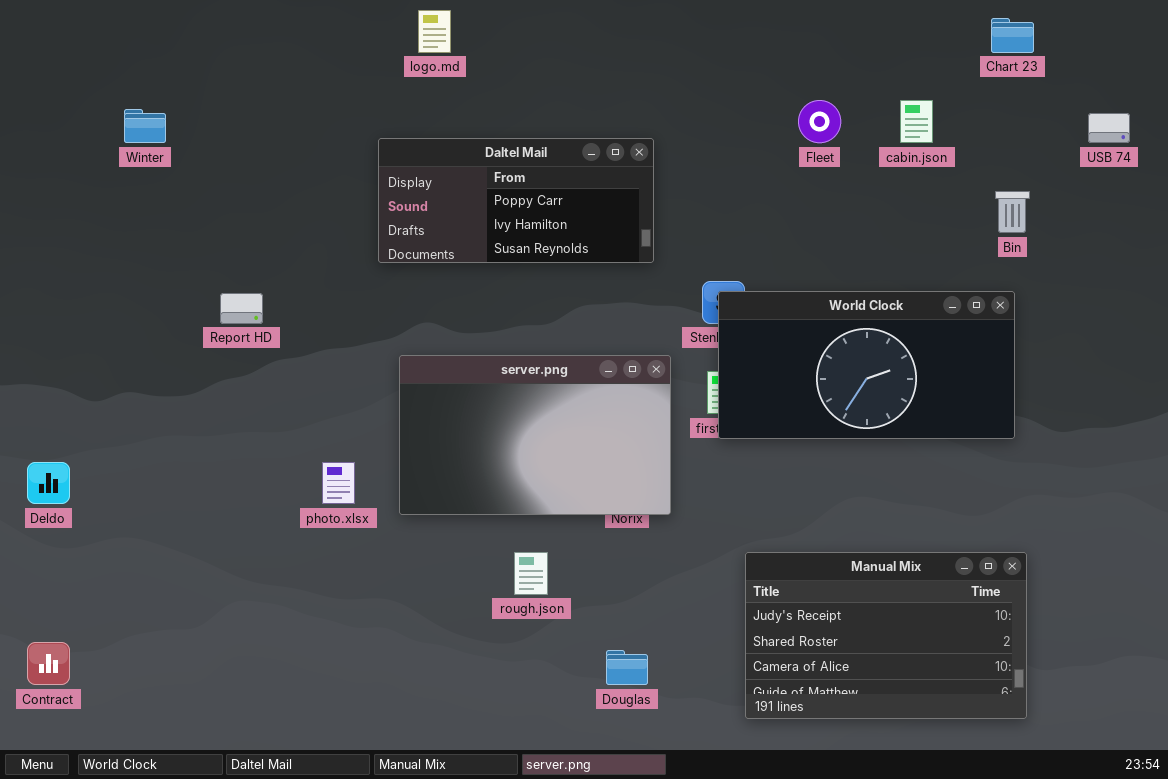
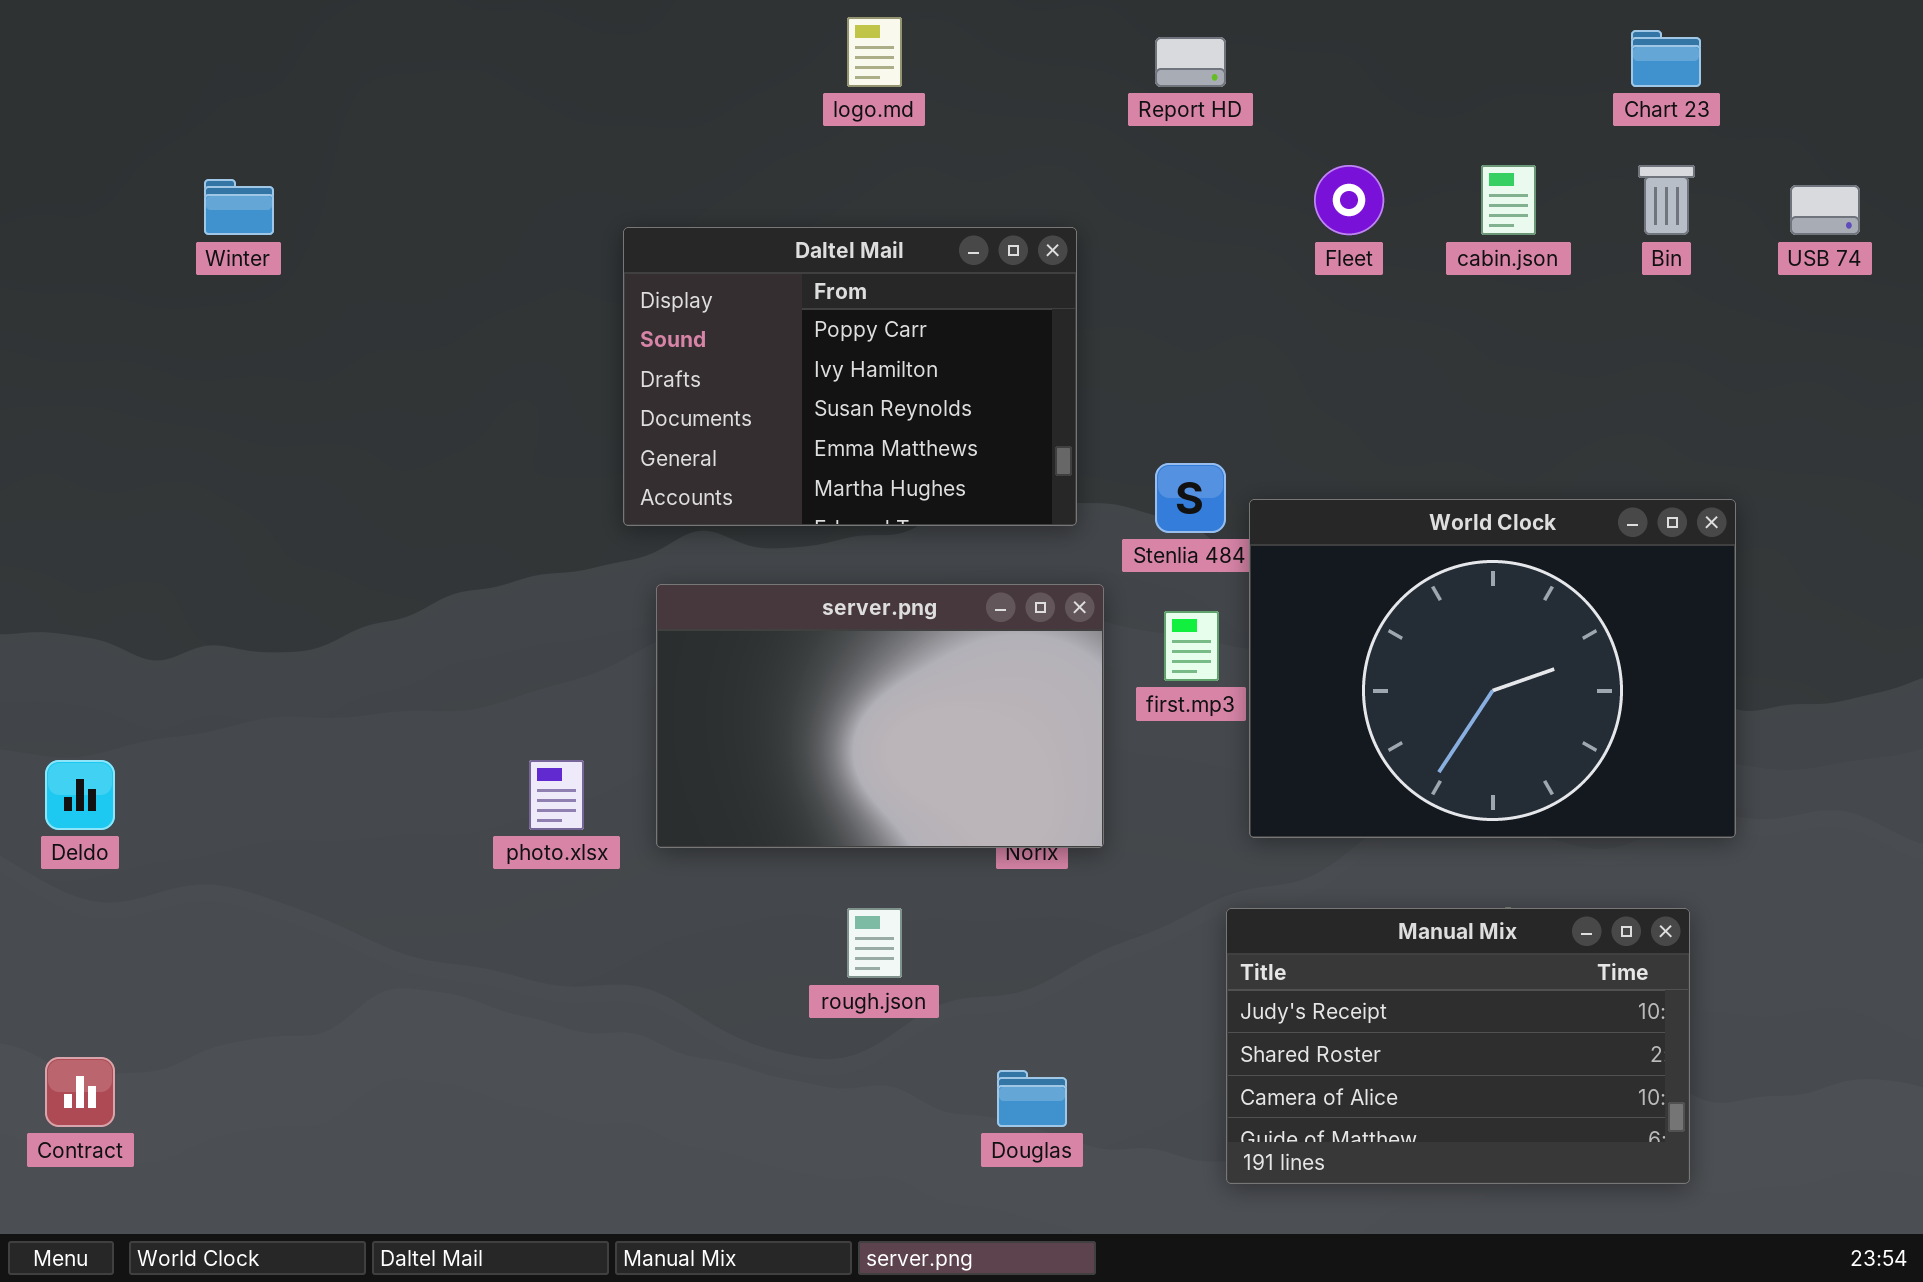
logo.md: [418,10,451,53] -> [847,17,902,87], moved
Daltel Mail: [378,138,654,263] -> [623,227,1077,526], resized
Bin: [995,191,1030,233] -> [1638,165,1695,235], moved
World Clock: [718,291,1015,439] -> [1249,499,1736,838], moved, resized
Report HD: [220,293,263,324] -> [1155,37,1226,87], moved

